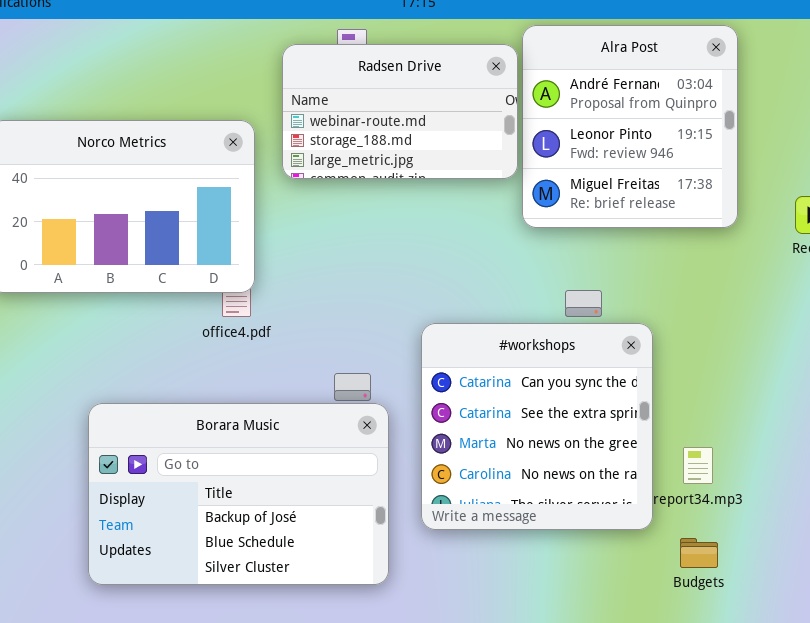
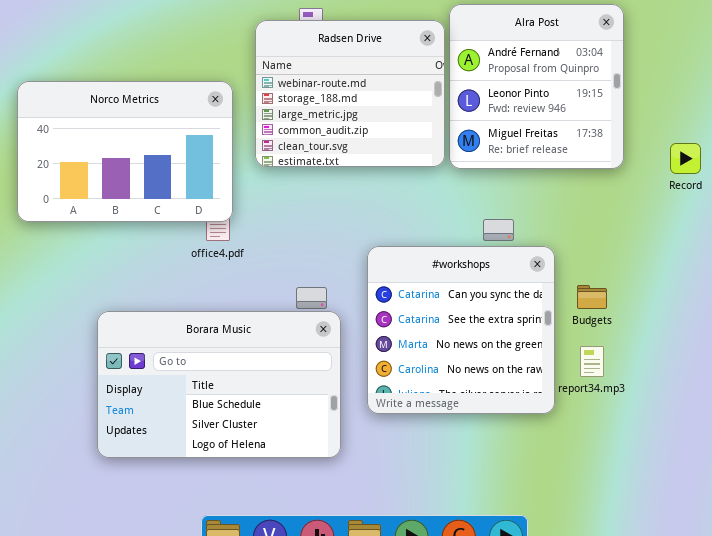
Radsen Drive: [282,44,518,179] -> [255,20,445,167], resized
Borara Music: [88,403,389,585] -> [97,311,341,458], scrolled down 1 row
Budgets: [680,538,718,568] -> [577,285,607,309], moved

